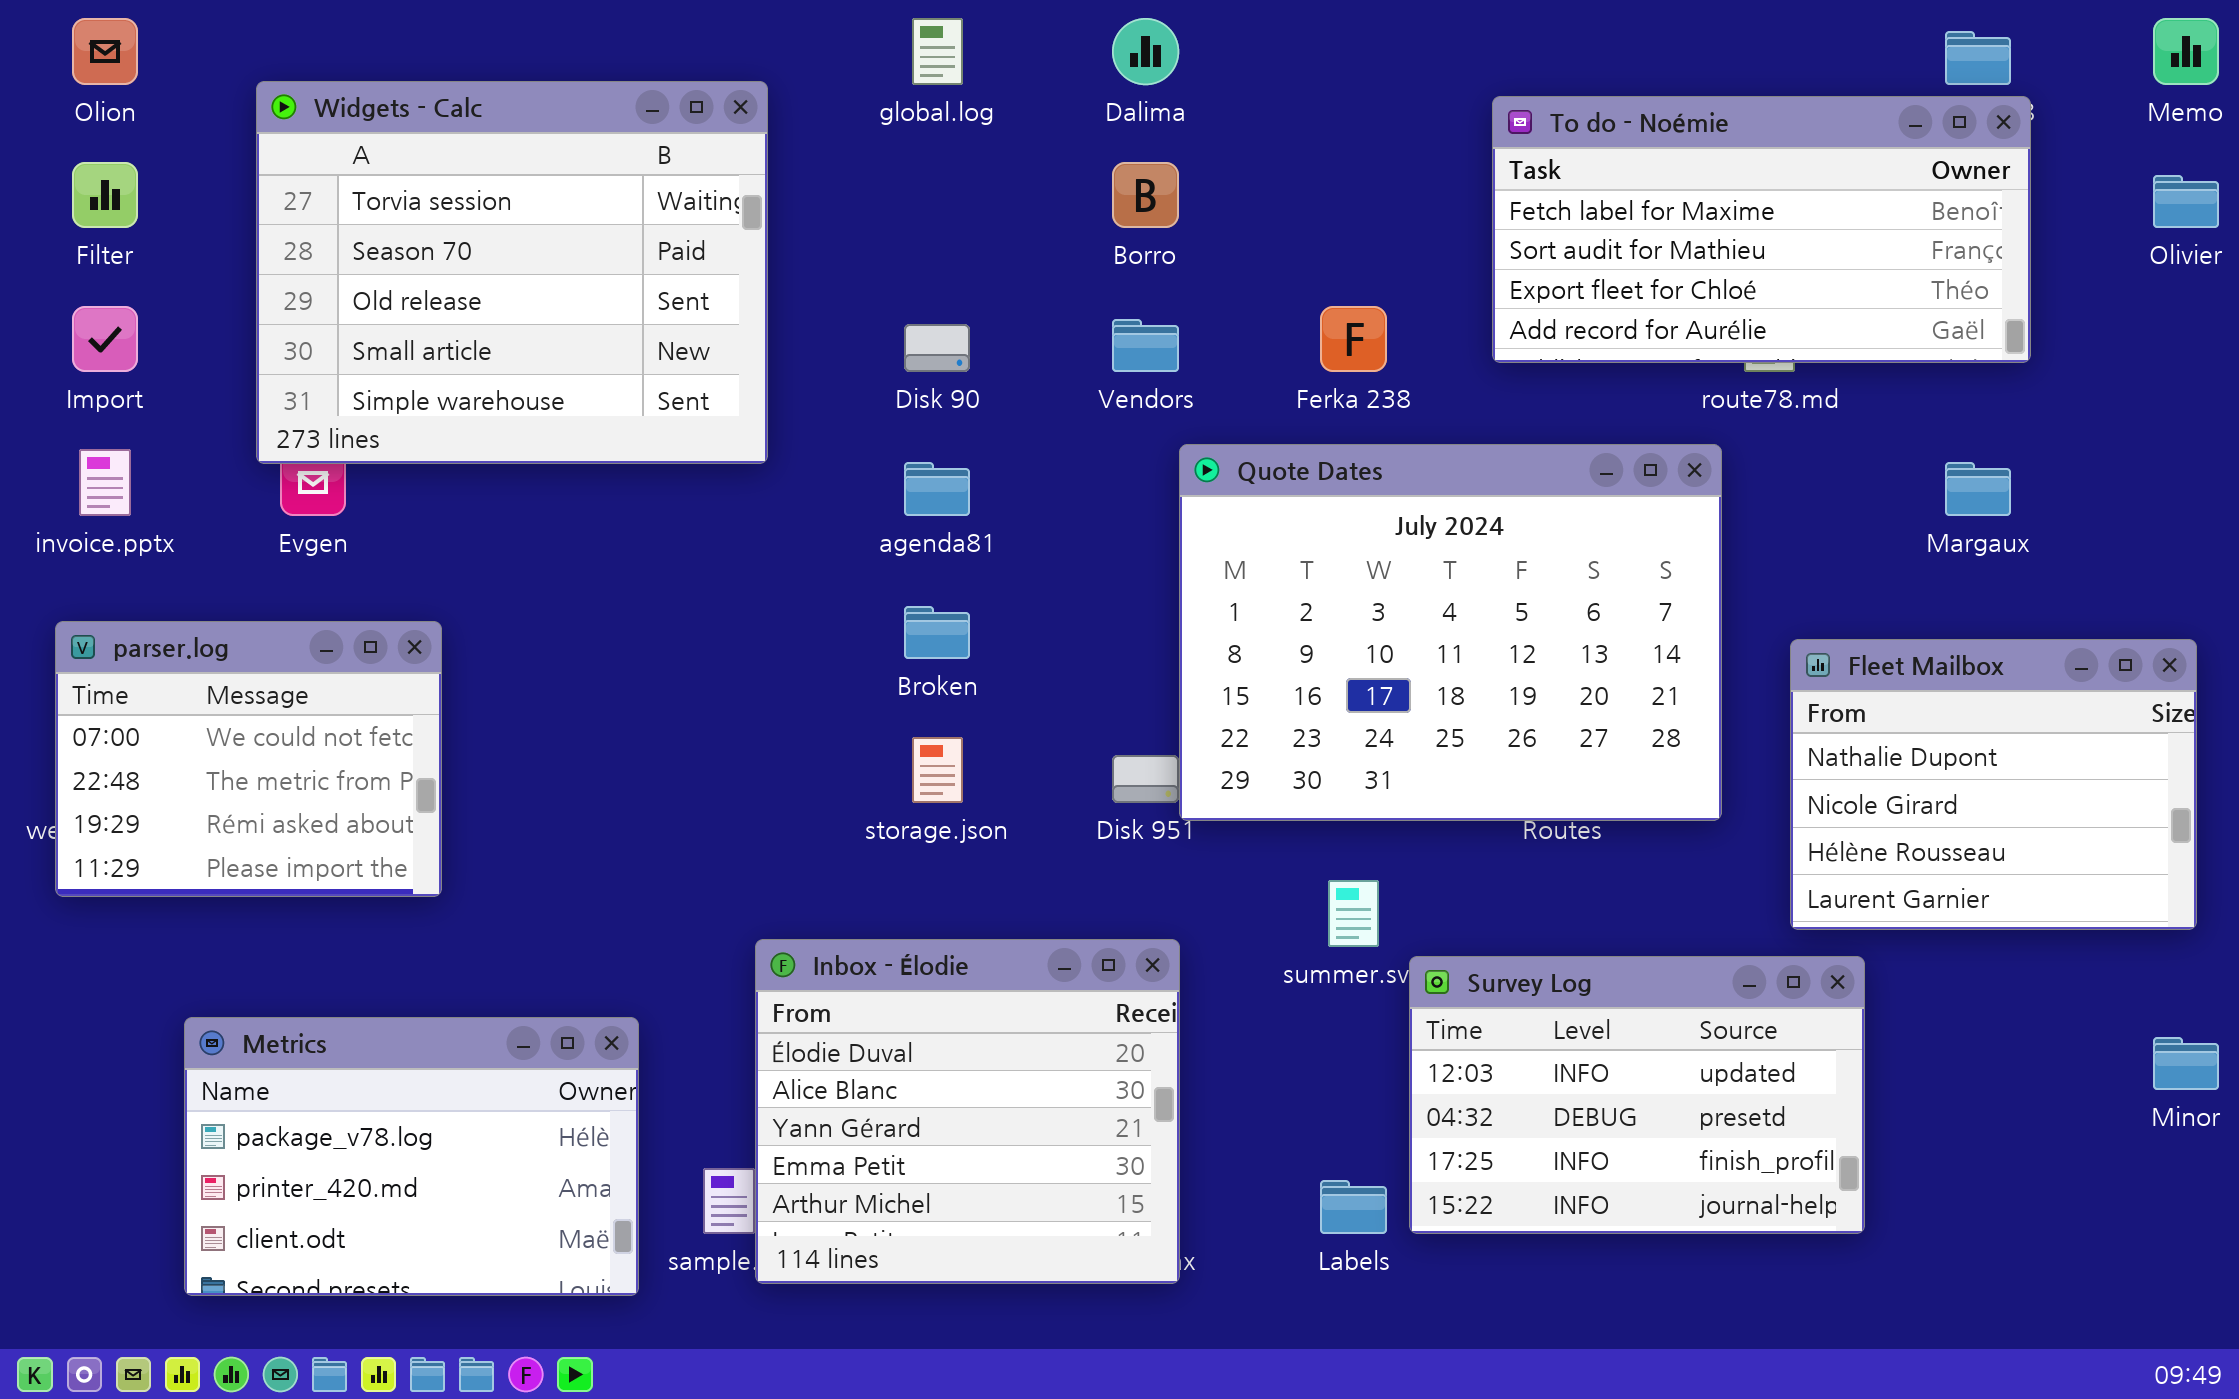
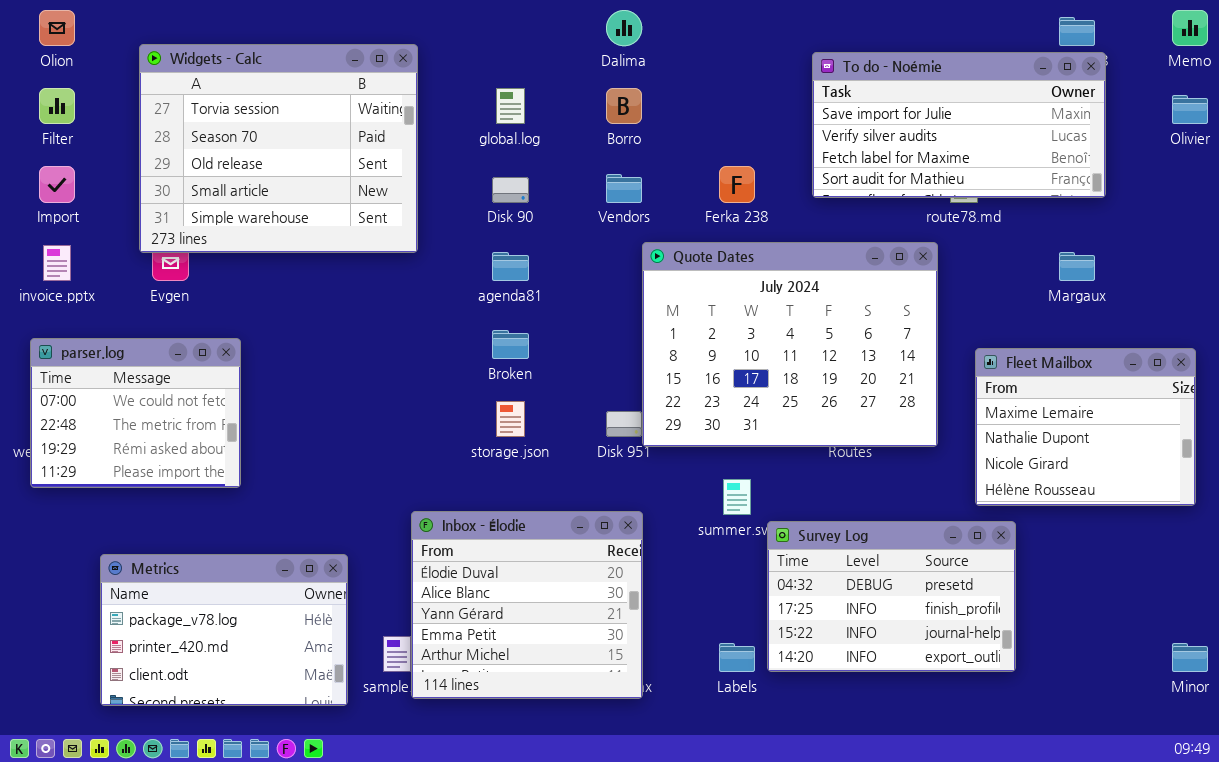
global.log: [912,18,963,85] -> [496,88,525,124], moved
To do - Noémie: [1492,96,2031,363] -> [812,52,1106,198], scrolled up 2 rows
Fleet Mailbox: [1790,639,2197,930] -> [975,348,1196,506], scrolled up 1 row
Survey Log: [1409,956,1865,1234] -> [767,521,1016,672], scrolled down 1 row
Minor: [2153,1037,2219,1090] -> [1172,643,1208,672], moved

